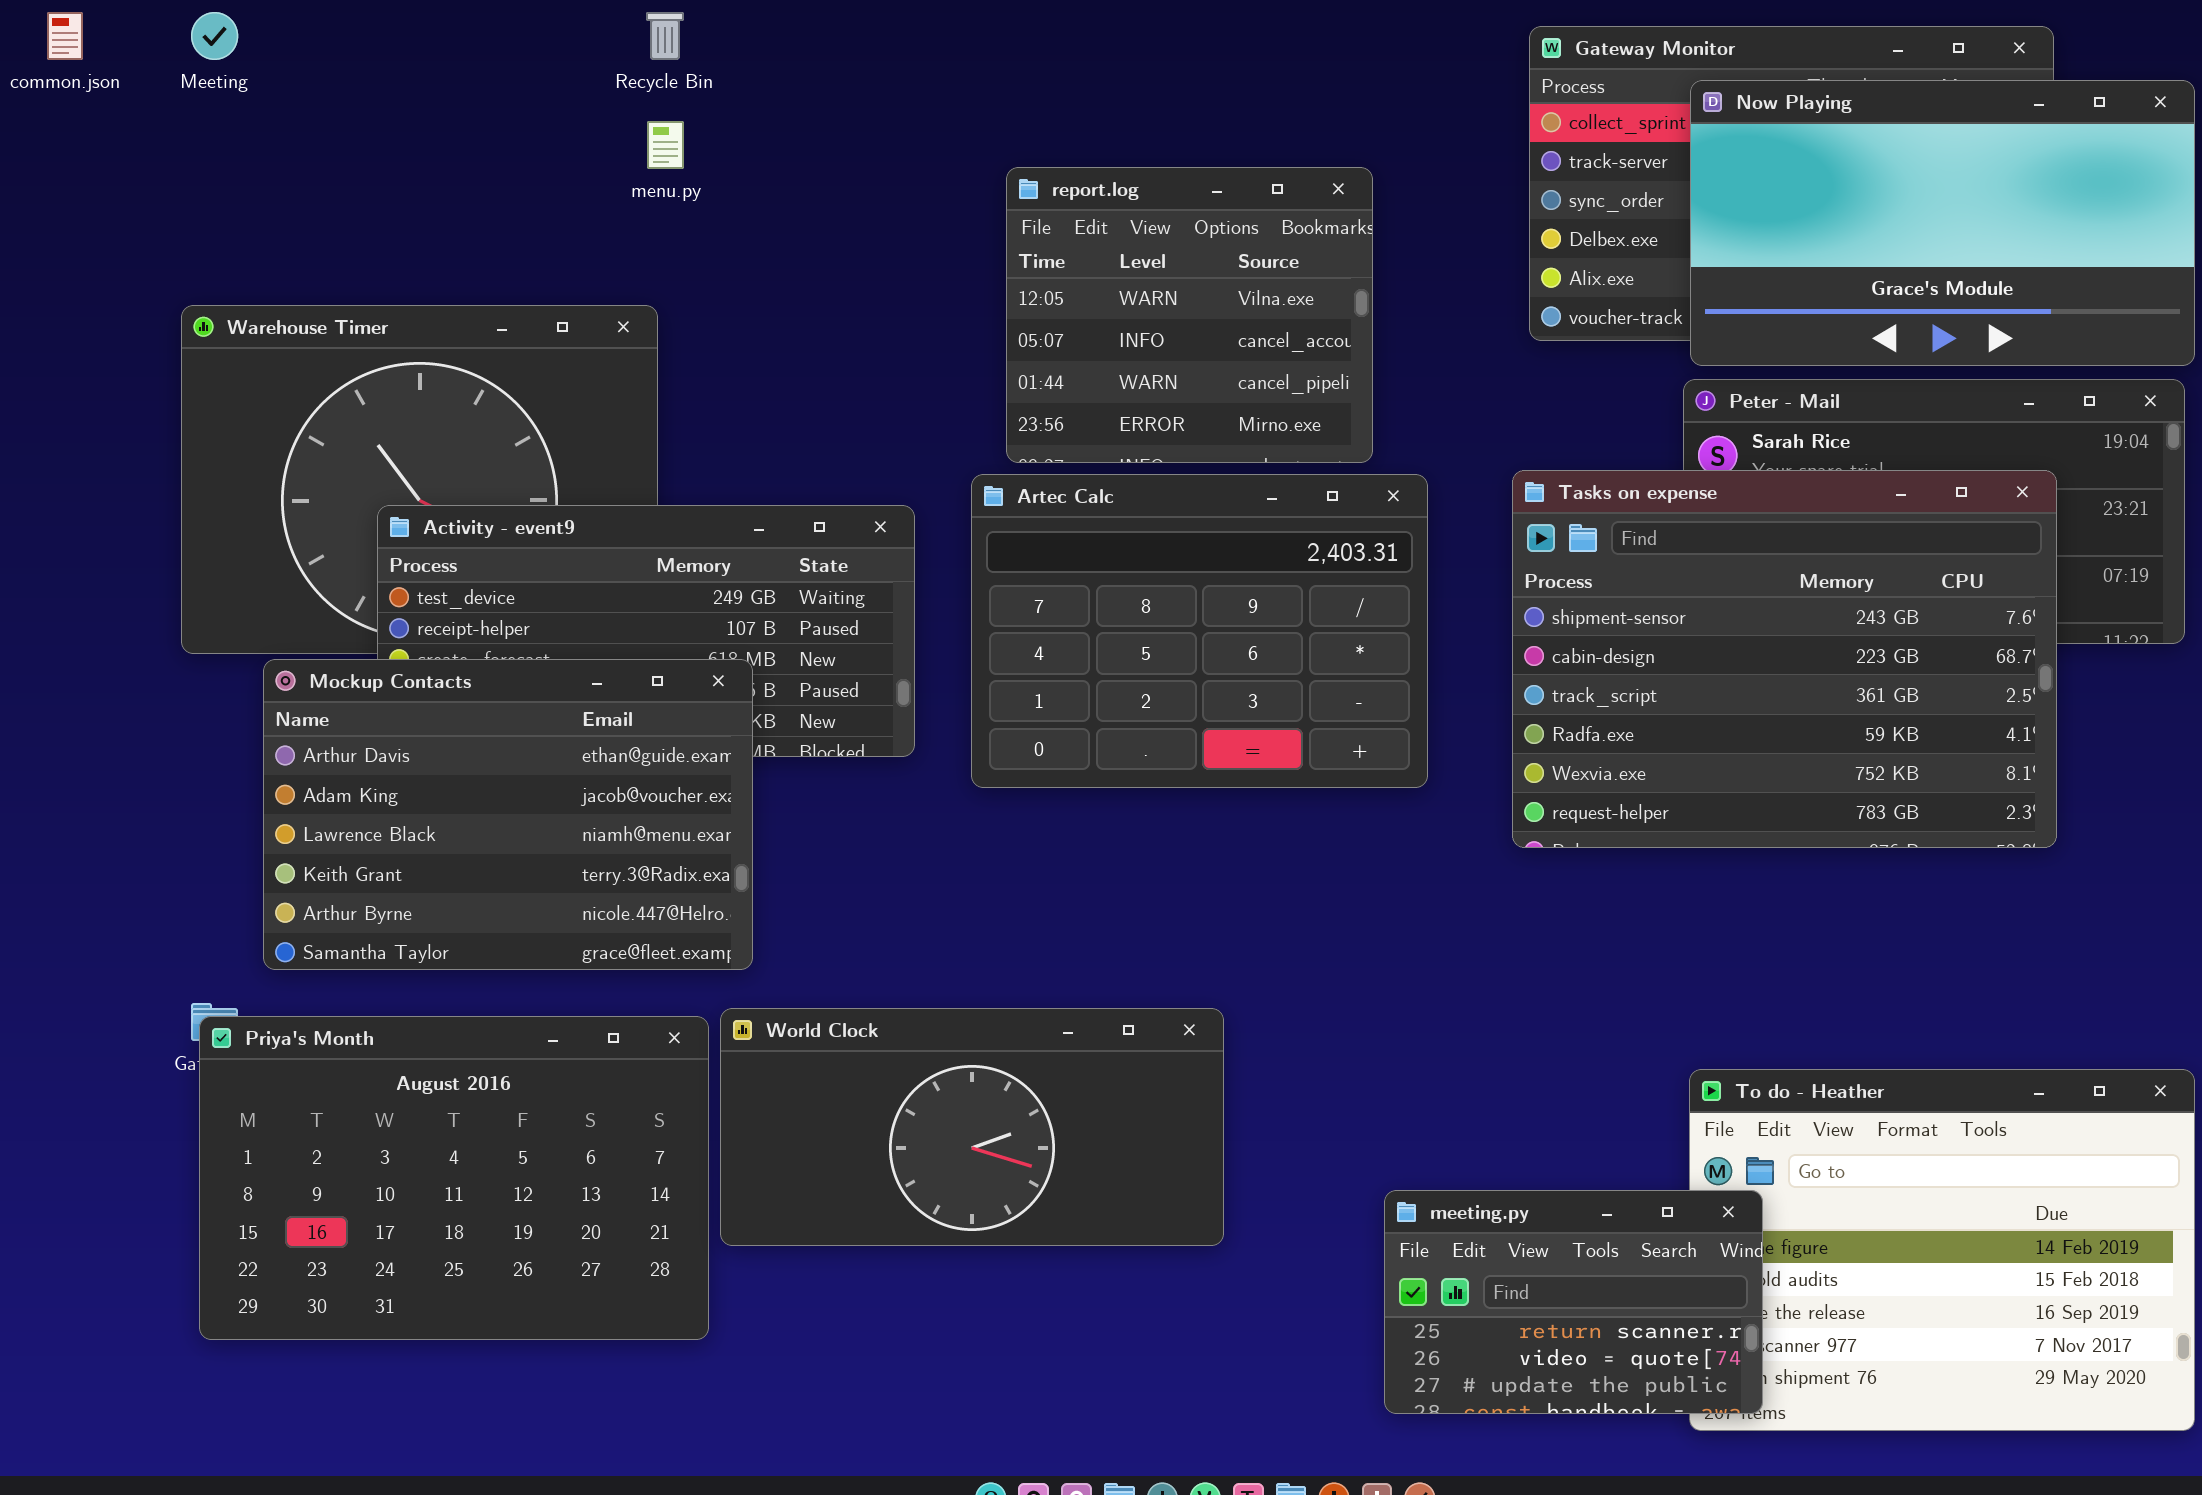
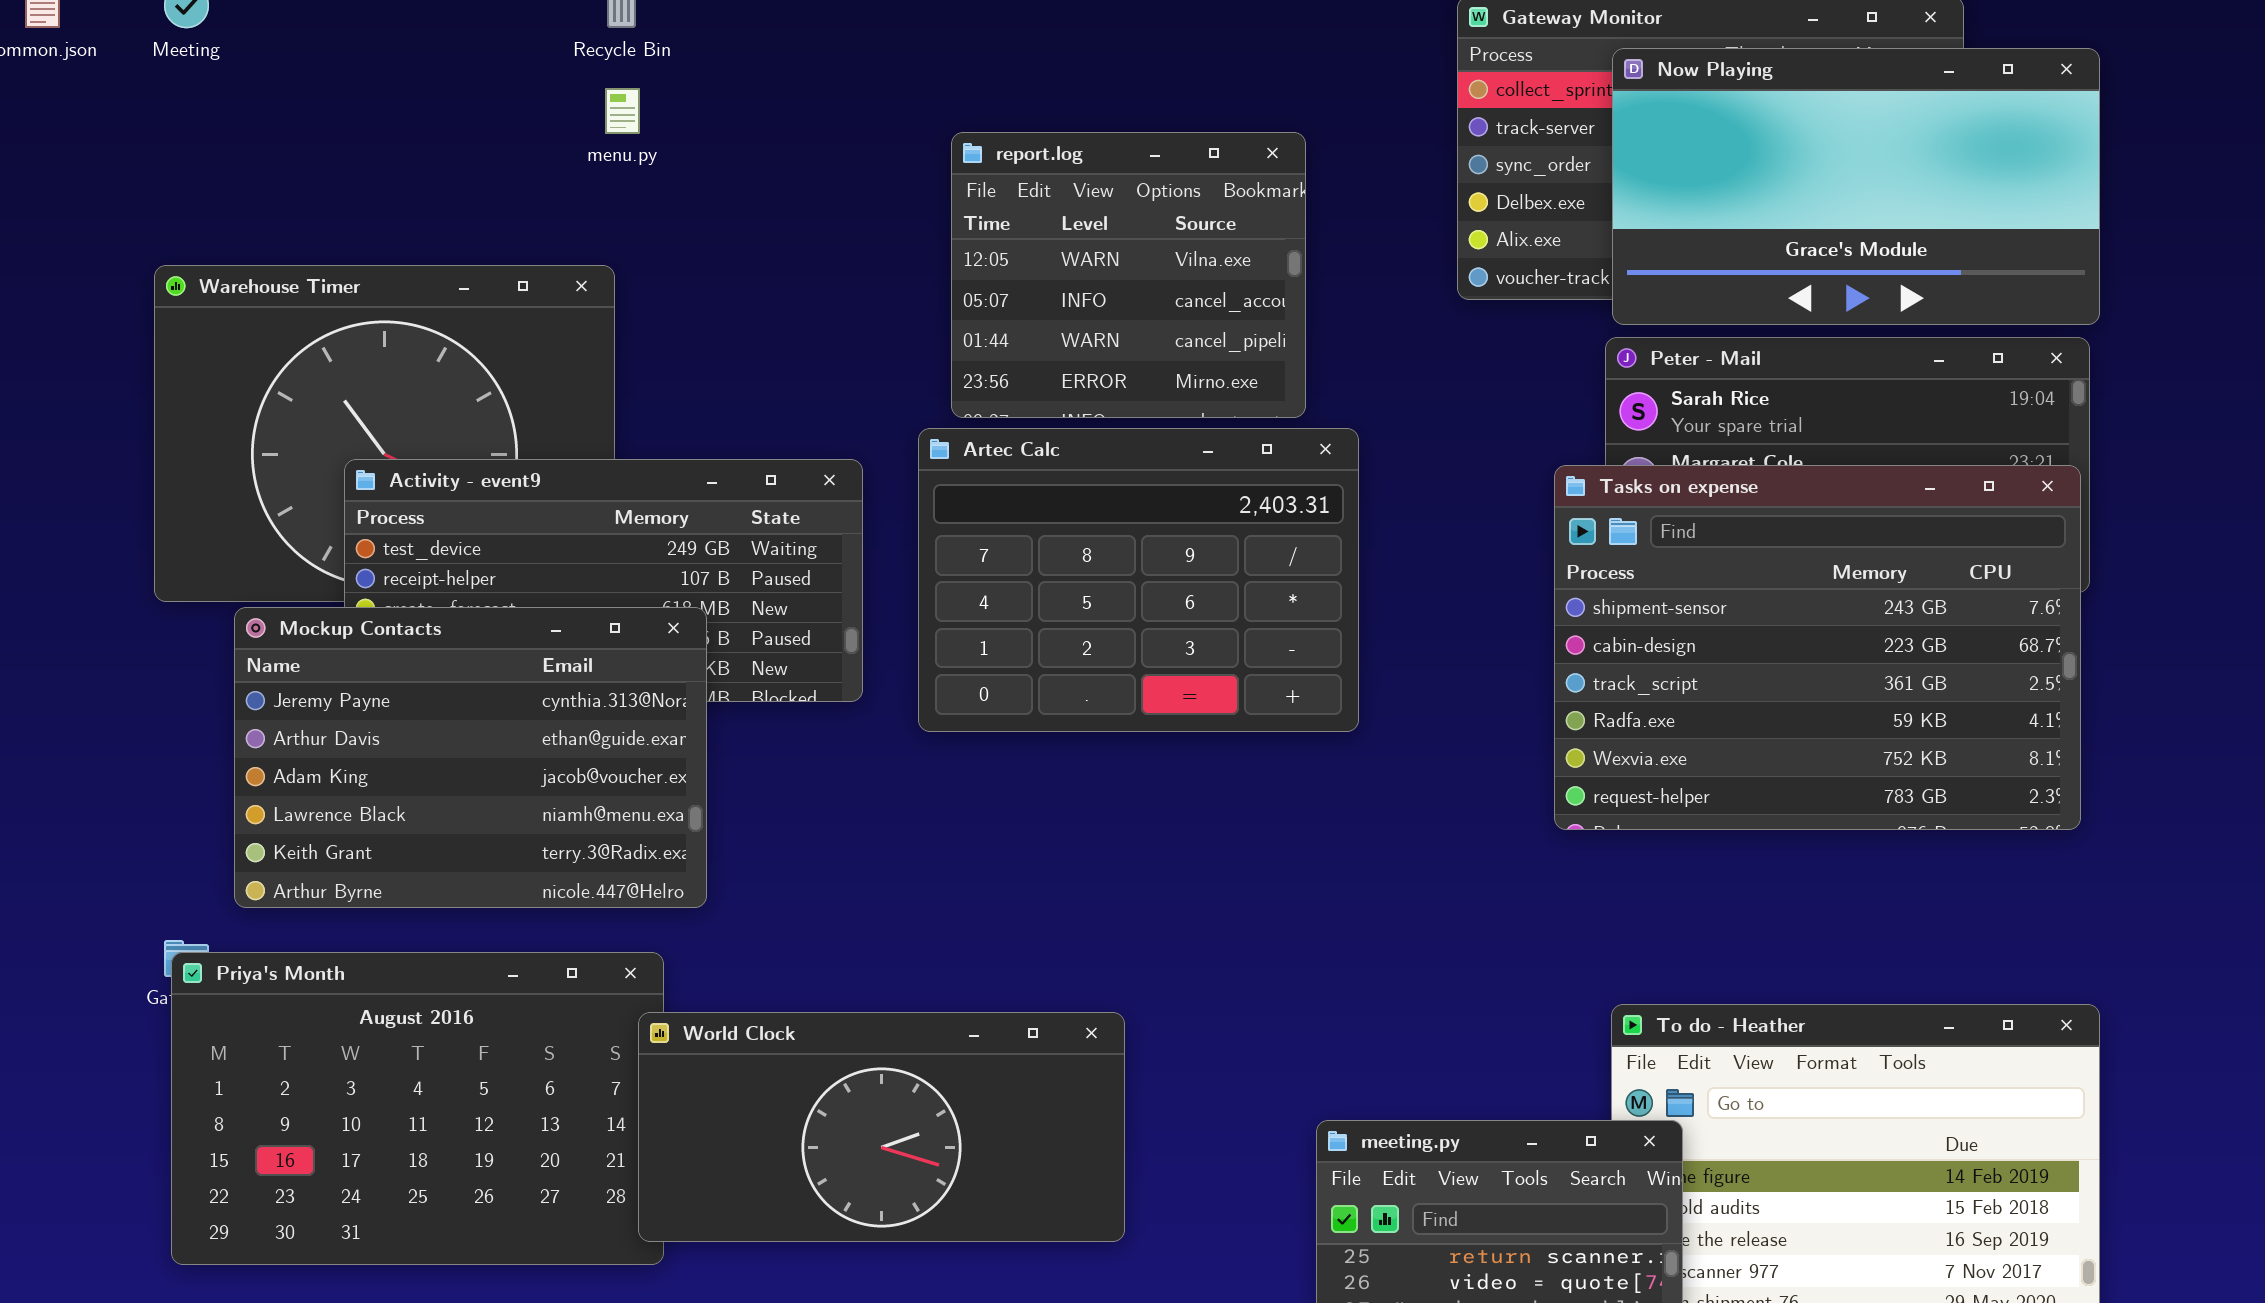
Tasks on expense: [1512,470,2057,848] -> [1554,465,2081,830], moved
Mockup Contacts: [263,659,753,970] -> [234,607,707,908], scrolled up 1 row
World Clock: [720,1008,1224,1246] -> [638,1012,1125,1242], moved

